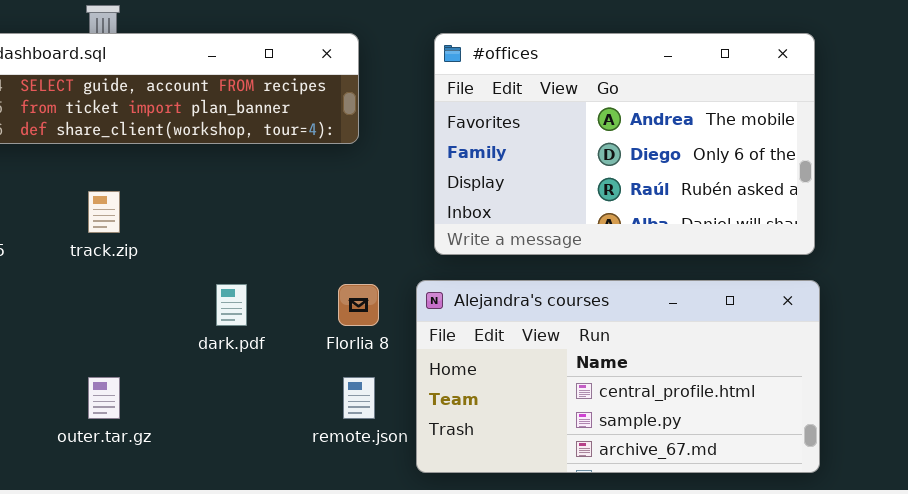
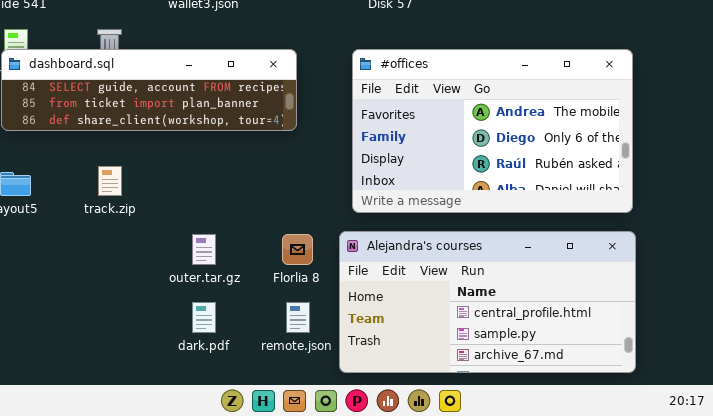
dark.pdf: [216,284,247,326] -> [192,302,216,333], moved
outer.tar.gz: [88,377,120,419] -> [192,234,216,265], moved

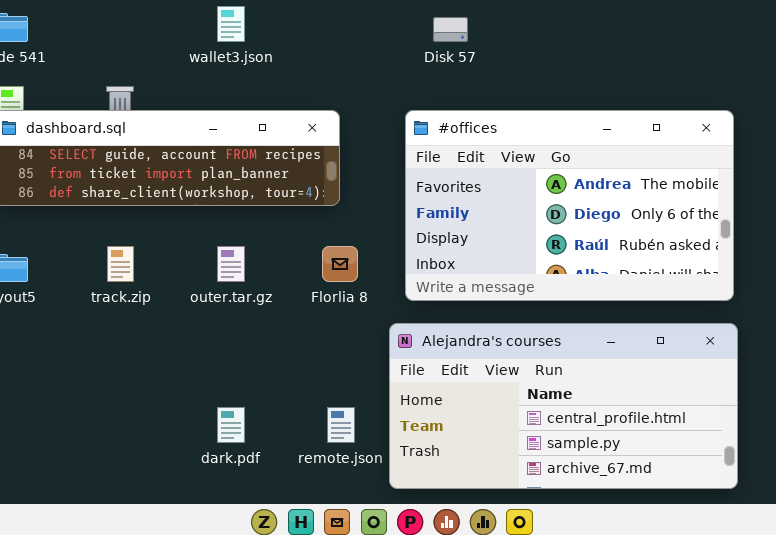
outer.tar.gz: [192,234,216,265] -> [217,246,245,282], moved
Florlia 8: [282,234,313,265] -> [322,246,358,282], moved

